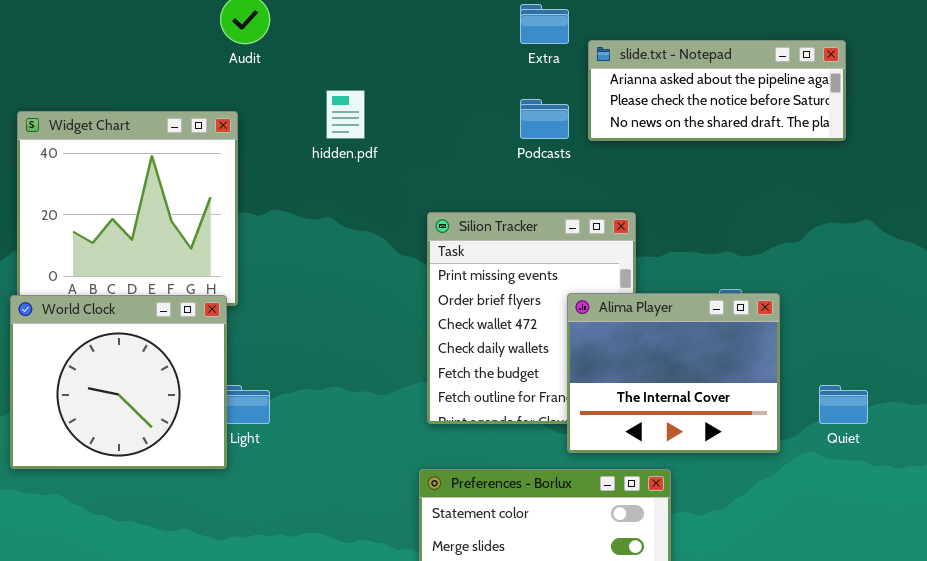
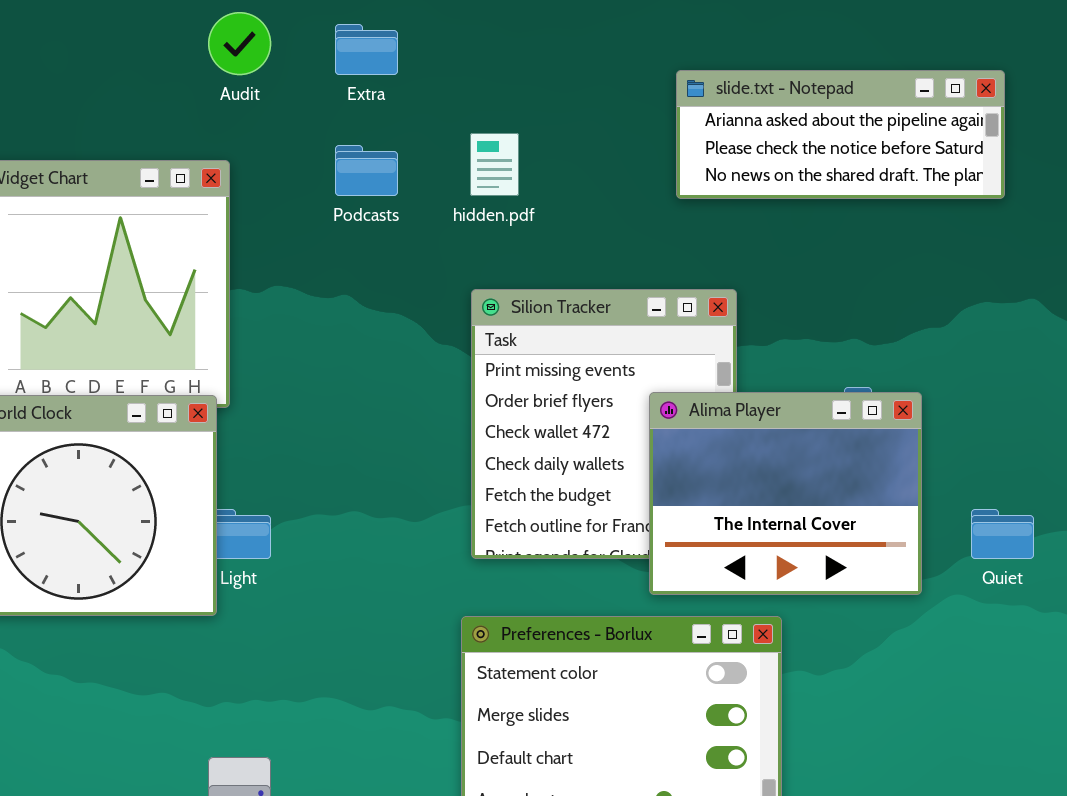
Extra: [520,4,569,44] -> [335,24,398,75], moved
hidden.pdf: [326,90,365,139] -> [470,133,519,196], moved
Podcasts: [520,99,569,139] -> [335,145,398,196], moved

